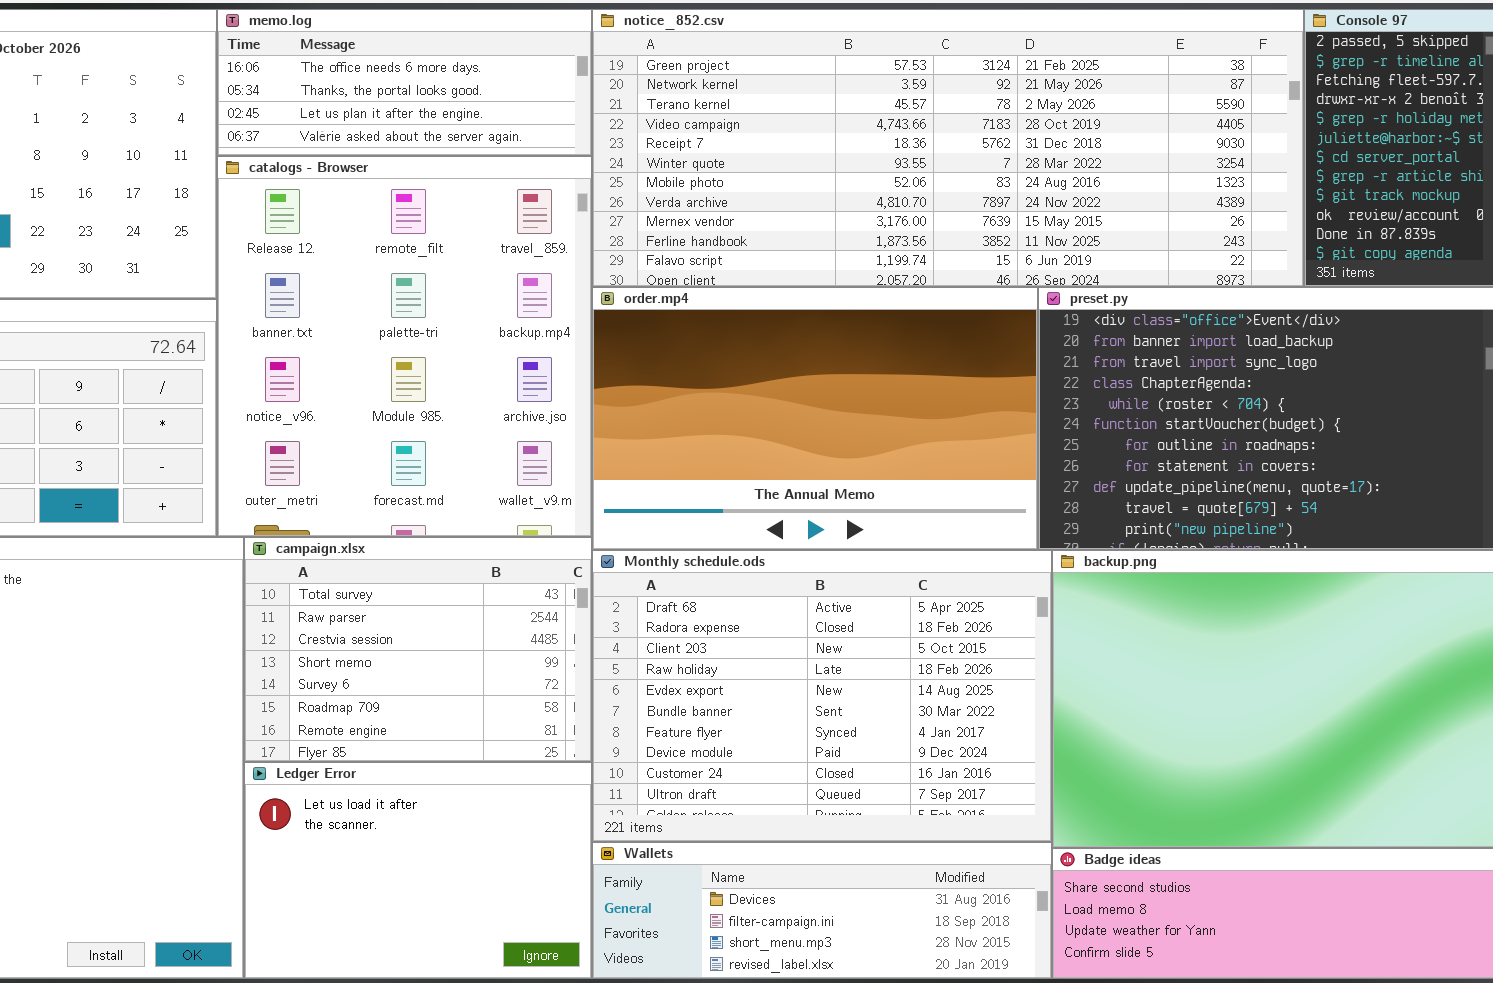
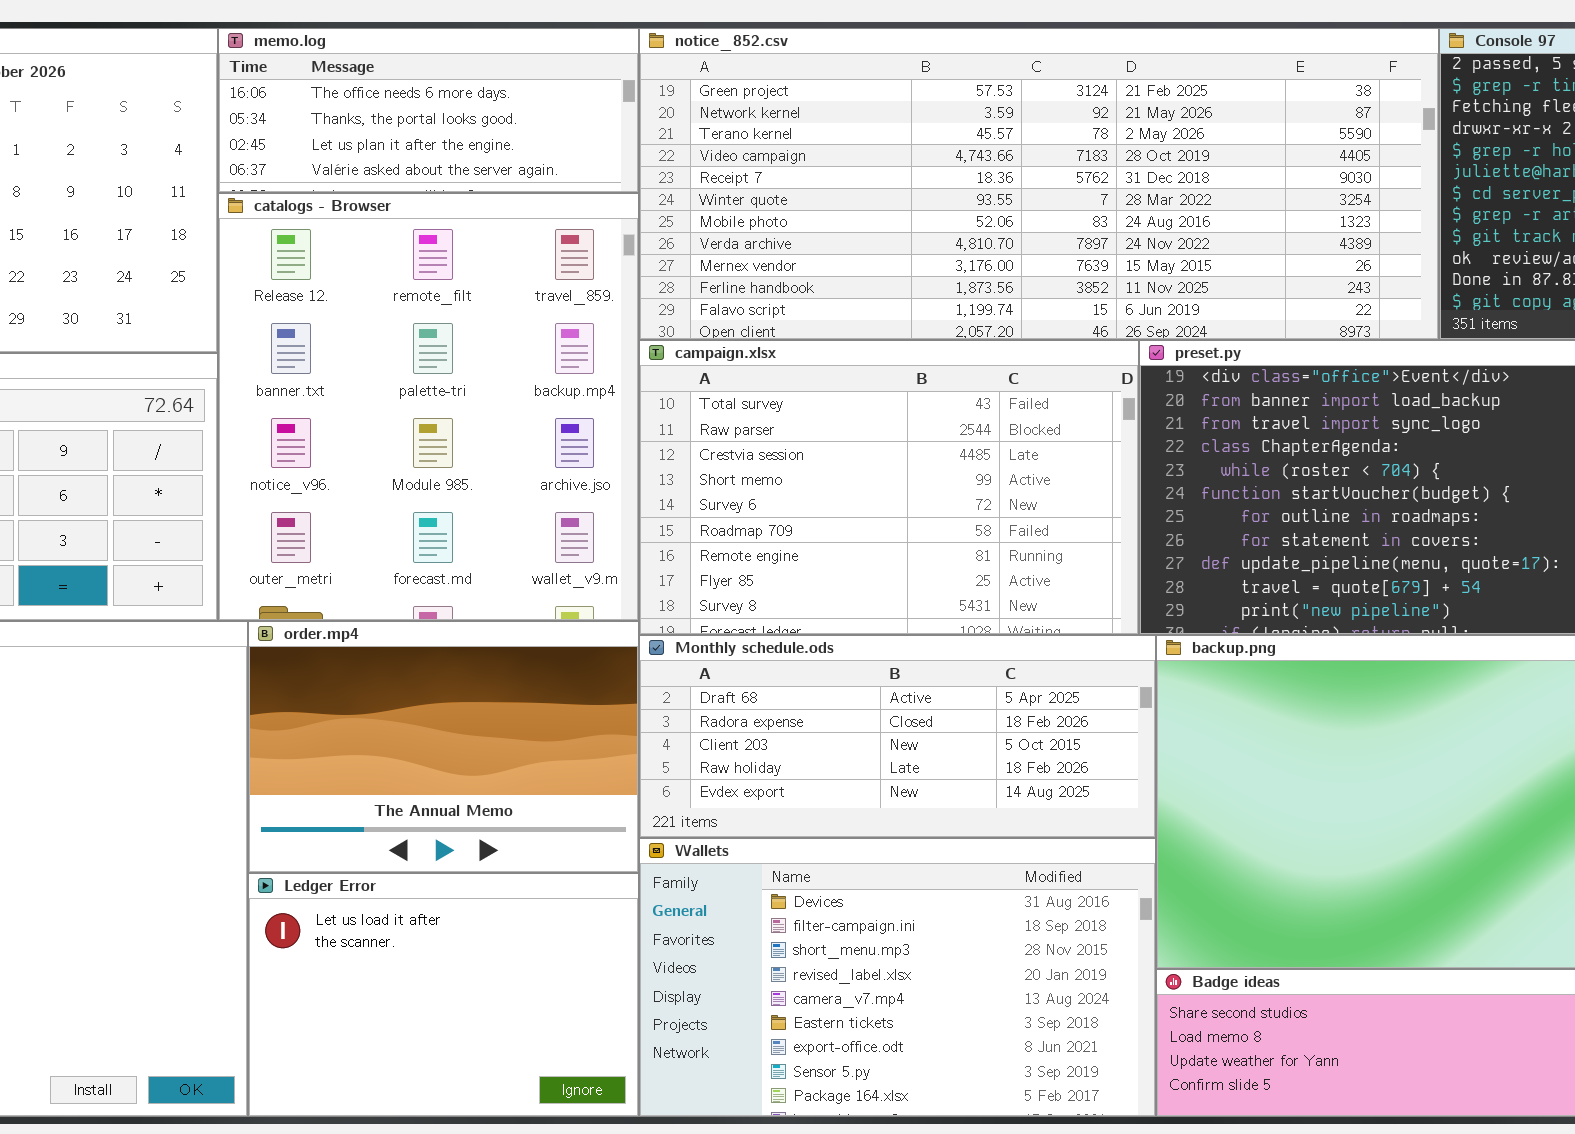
order.mp4: [592,287,1038,550] -> [248,621,639,873], moved, resized
campaign.xlsx: [244,537,592,762] -> [639,340,1139,635], moved, resized
Monthly schedule.ods: [592,550,1052,842] -> [639,635,1156,838], resized
Wallets: [592,842,1052,979] -> [639,838,1156,1117], resized

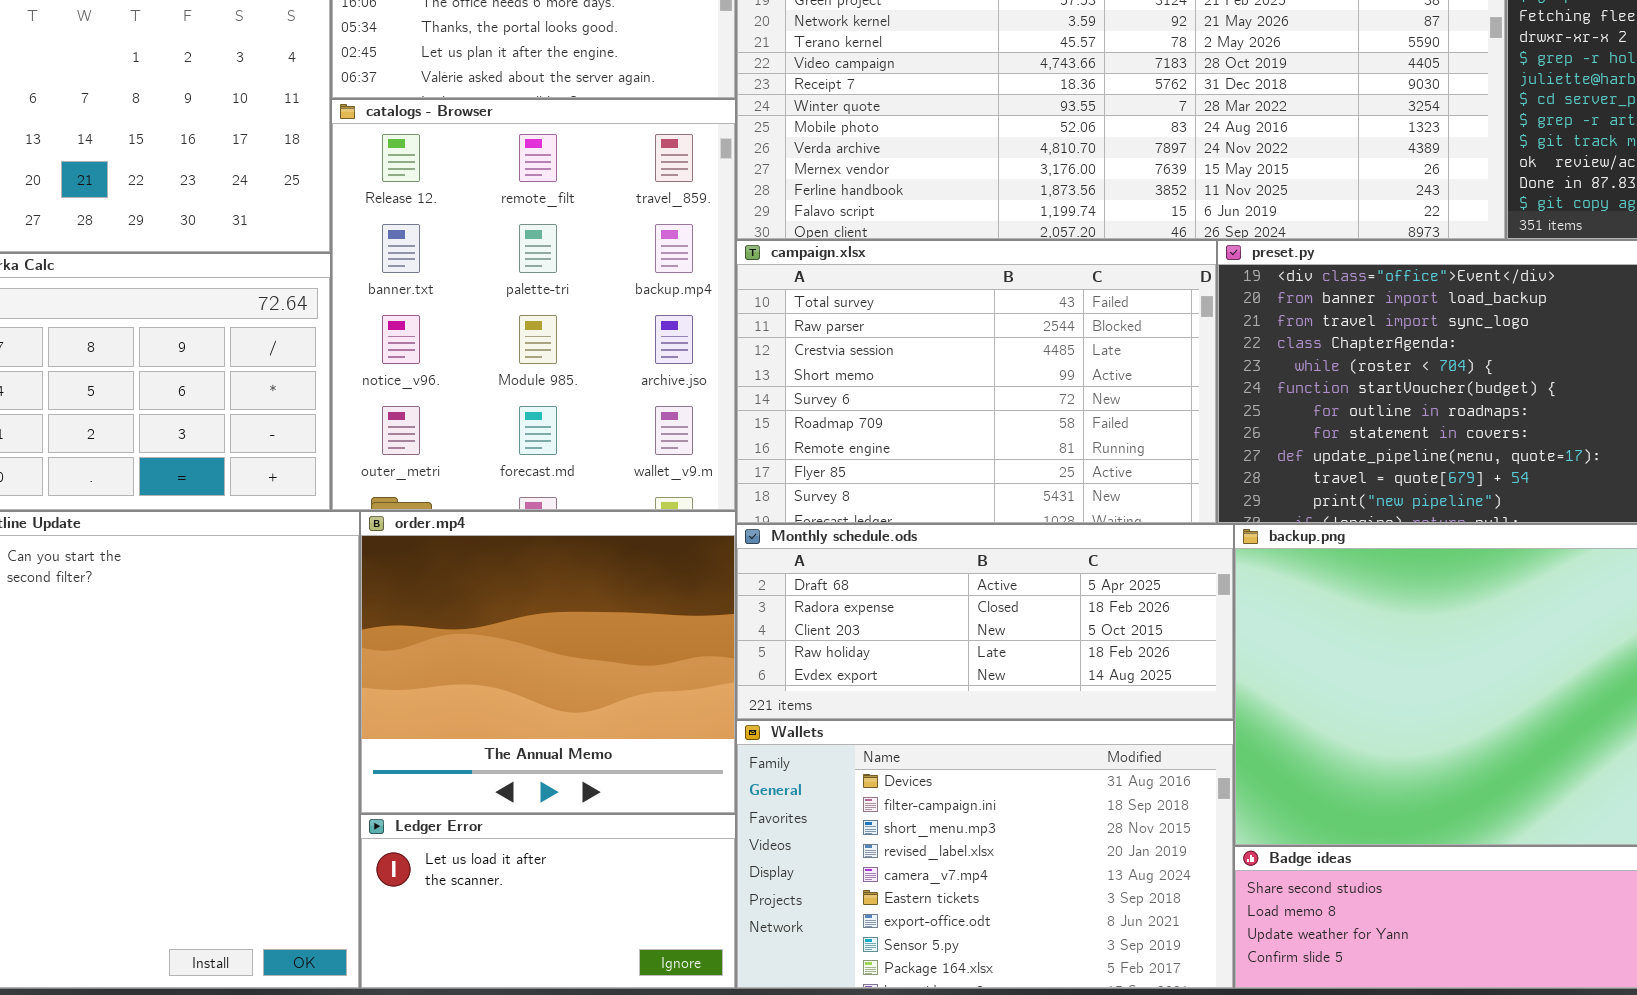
order.mp4: [248,621,639,873] -> [360,511,736,814], resized
Ledger Error: [248,873,639,1117] -> [360,814,736,989], resized

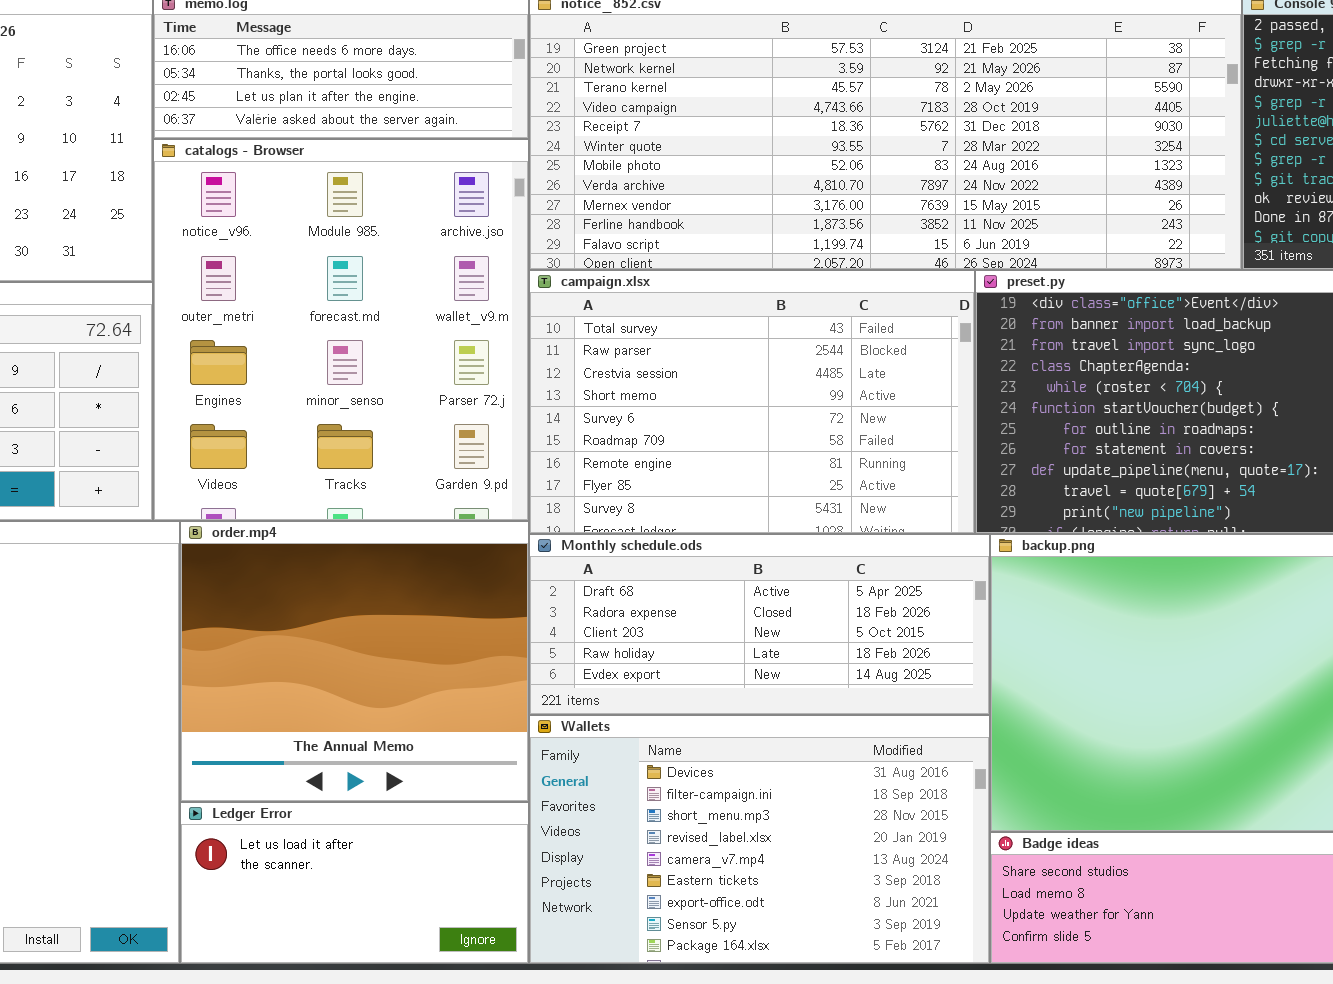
catalogs - Browser: [331,99,736,511] -> [153,139,529,521], scrolled down 2 rows

